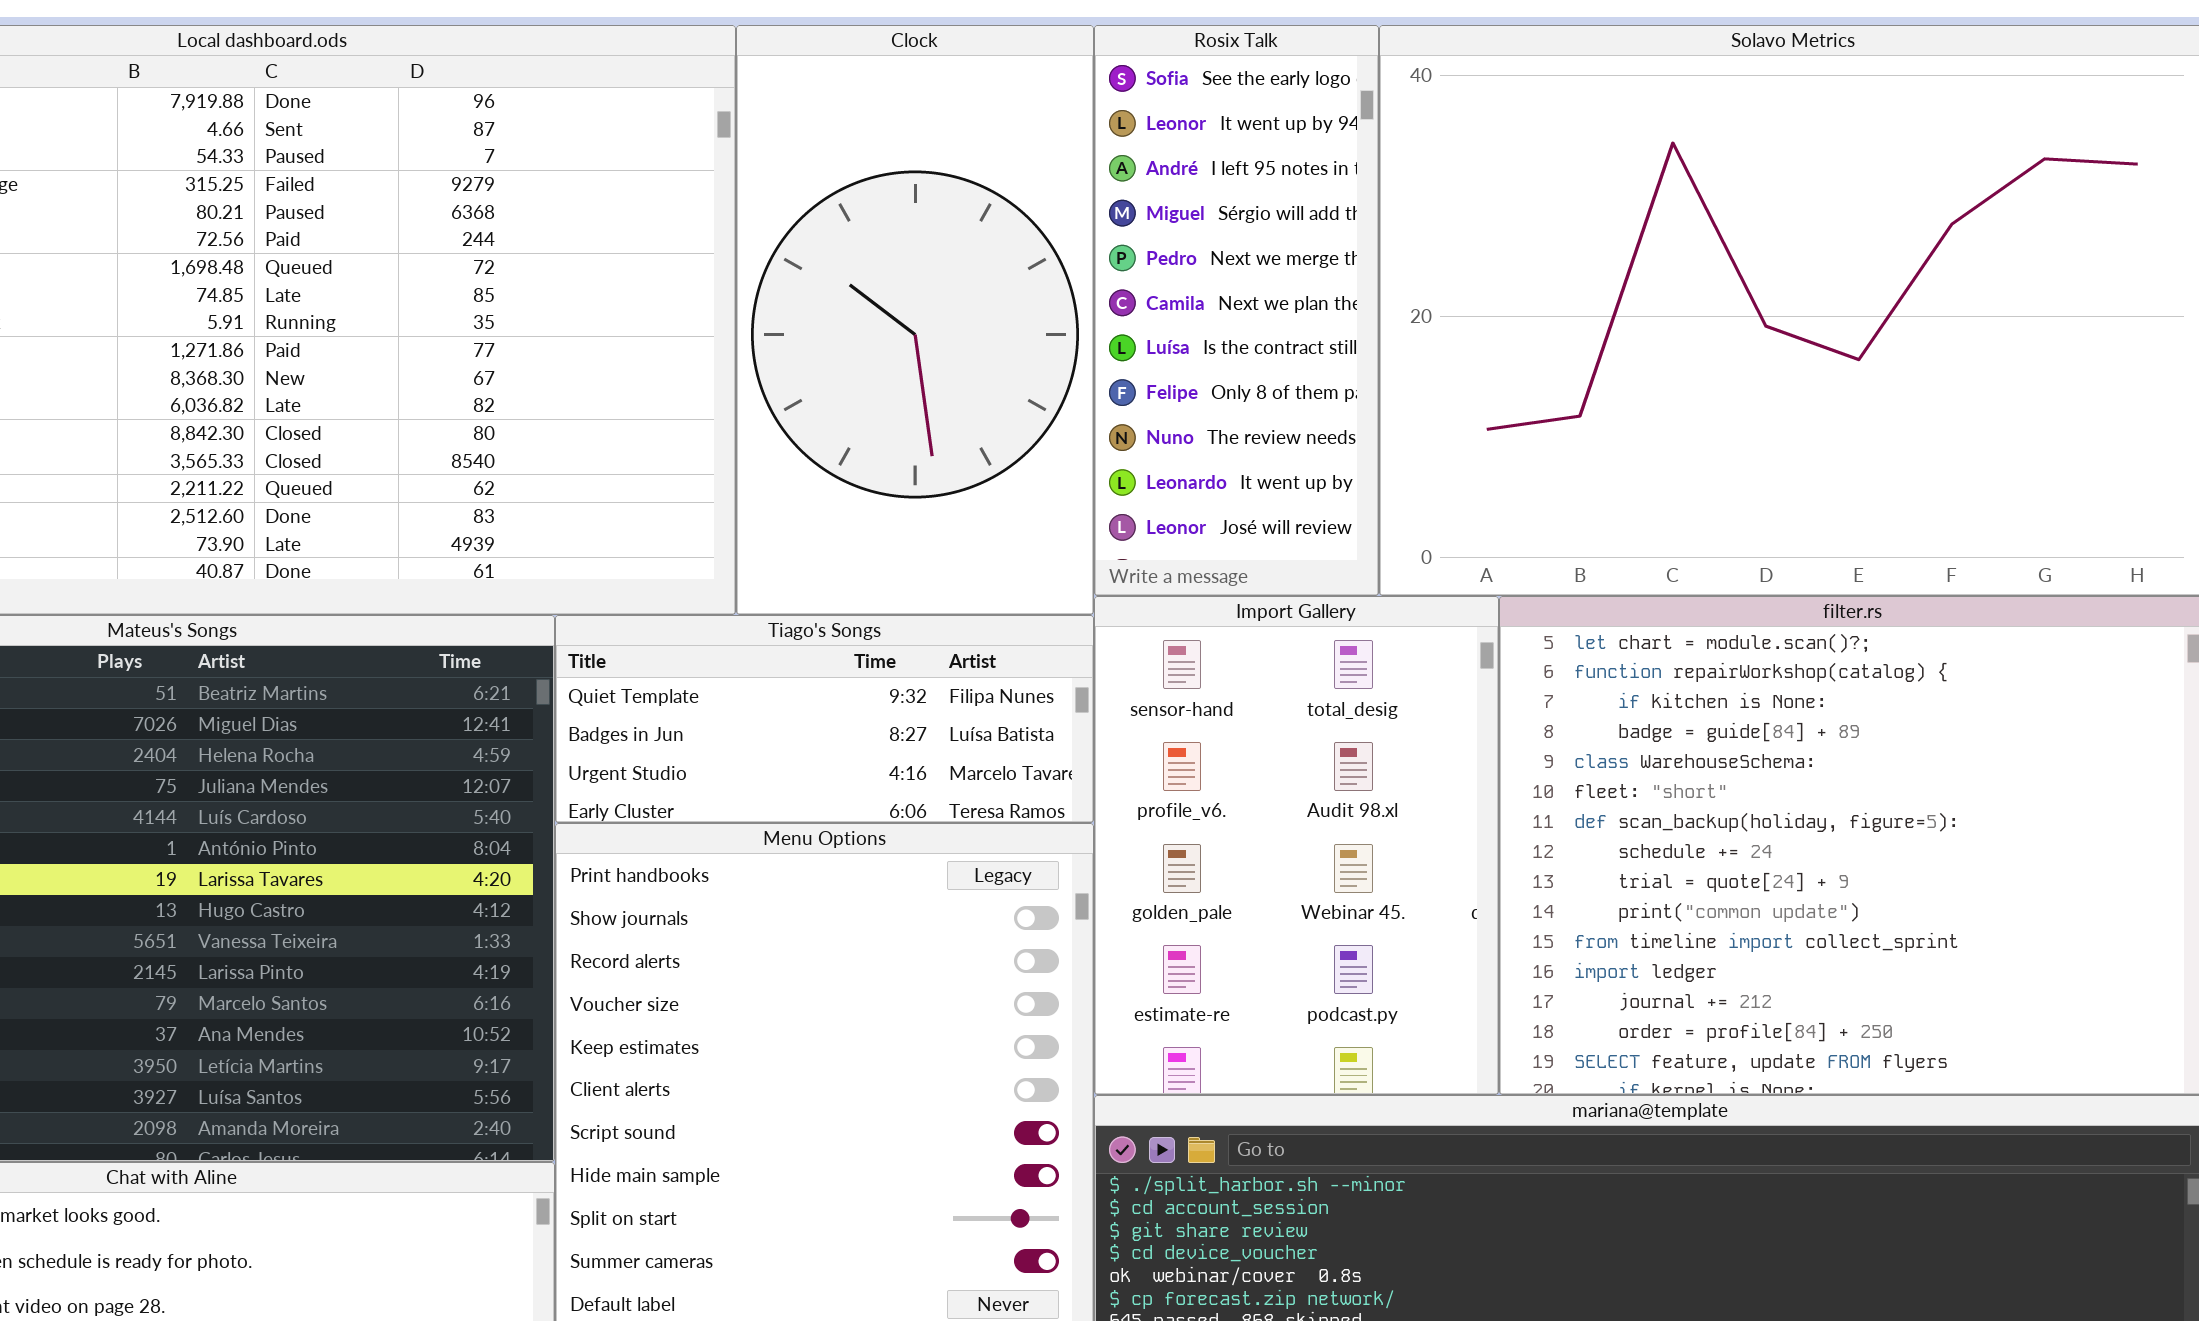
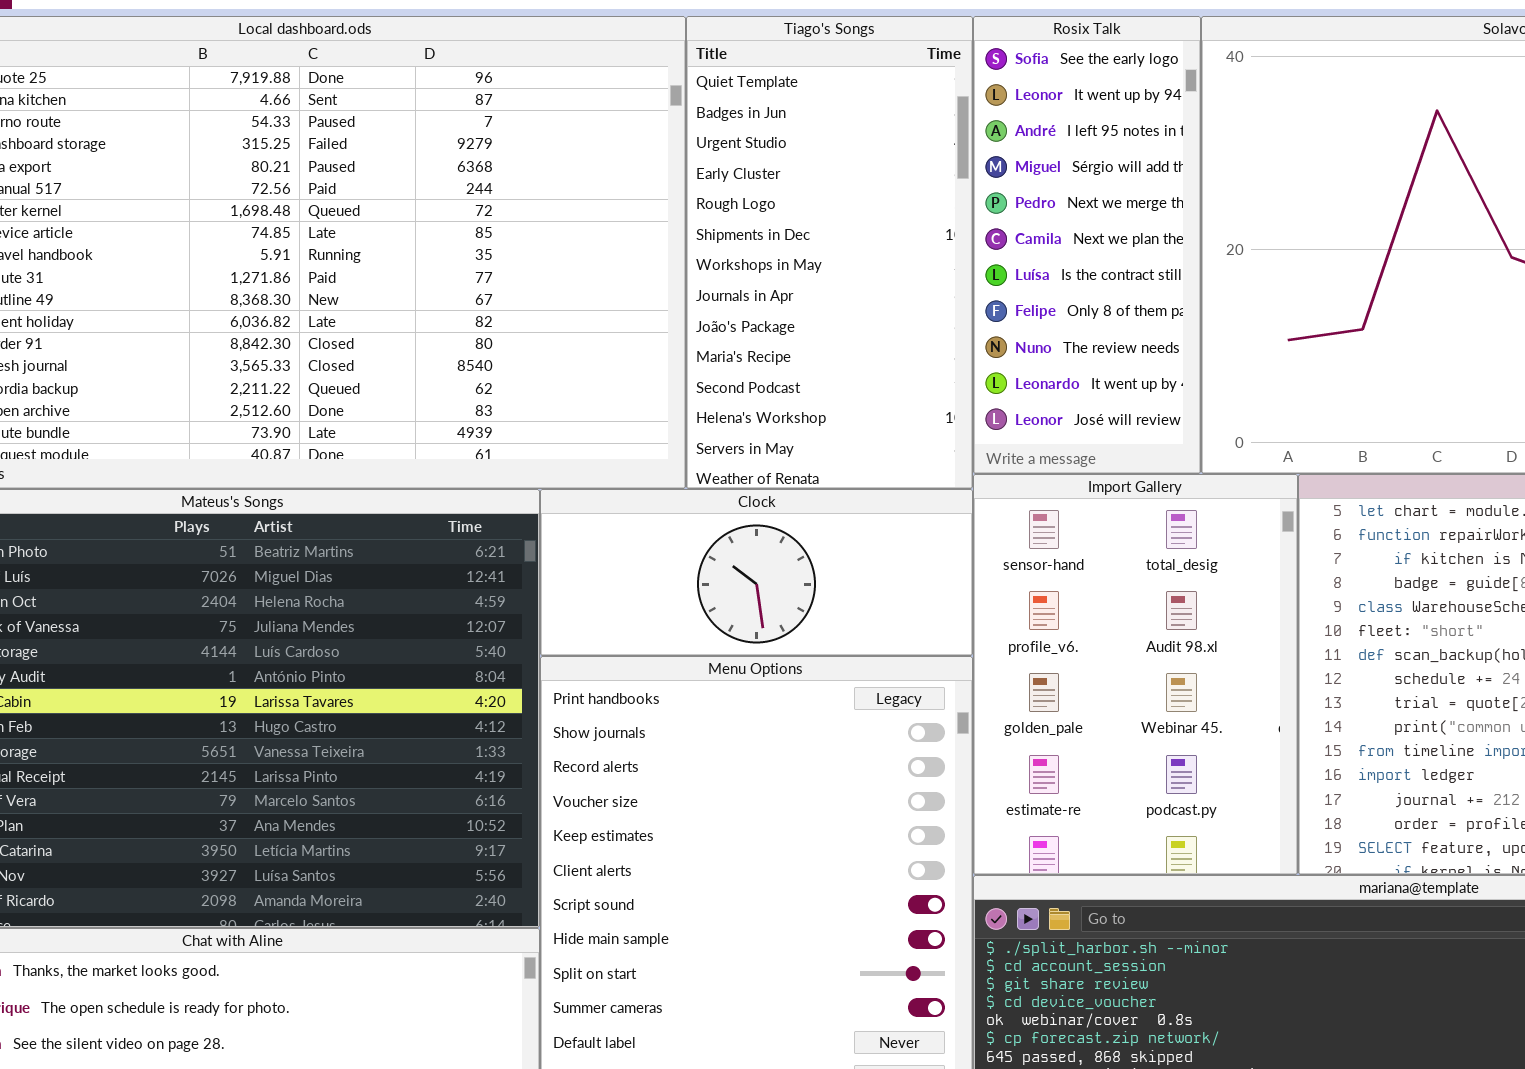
Clock: [736,25,1094,615] -> [540,489,973,656], moved, resized
Tiago's Songs: [555,615,1094,823] -> [686,16,973,489], moved, resized

